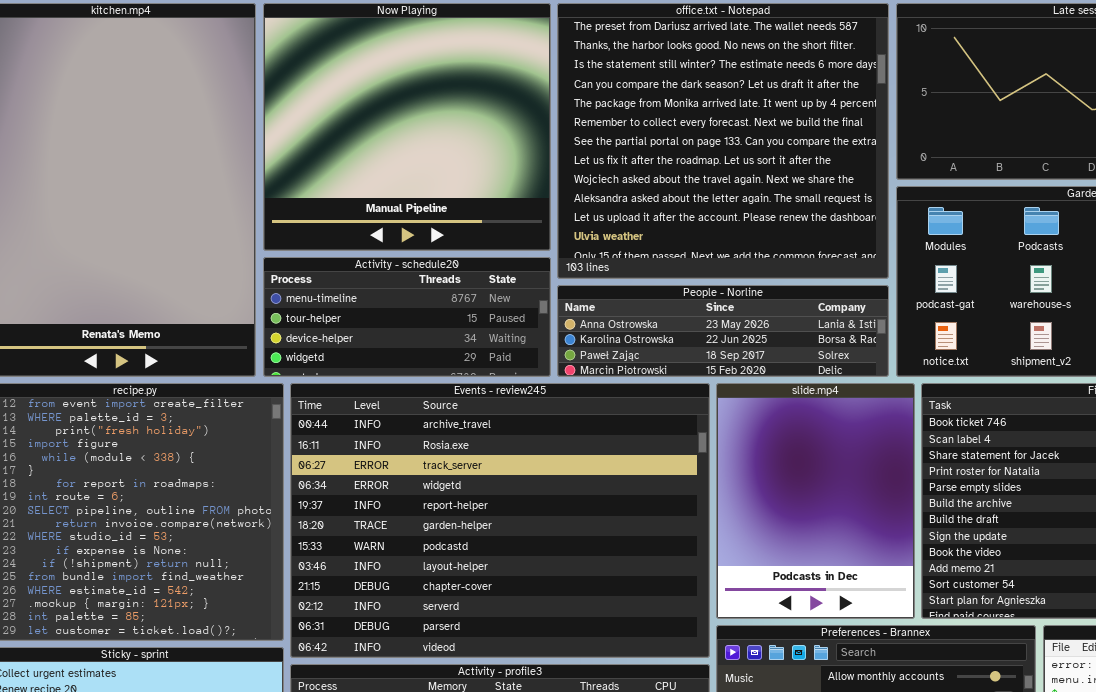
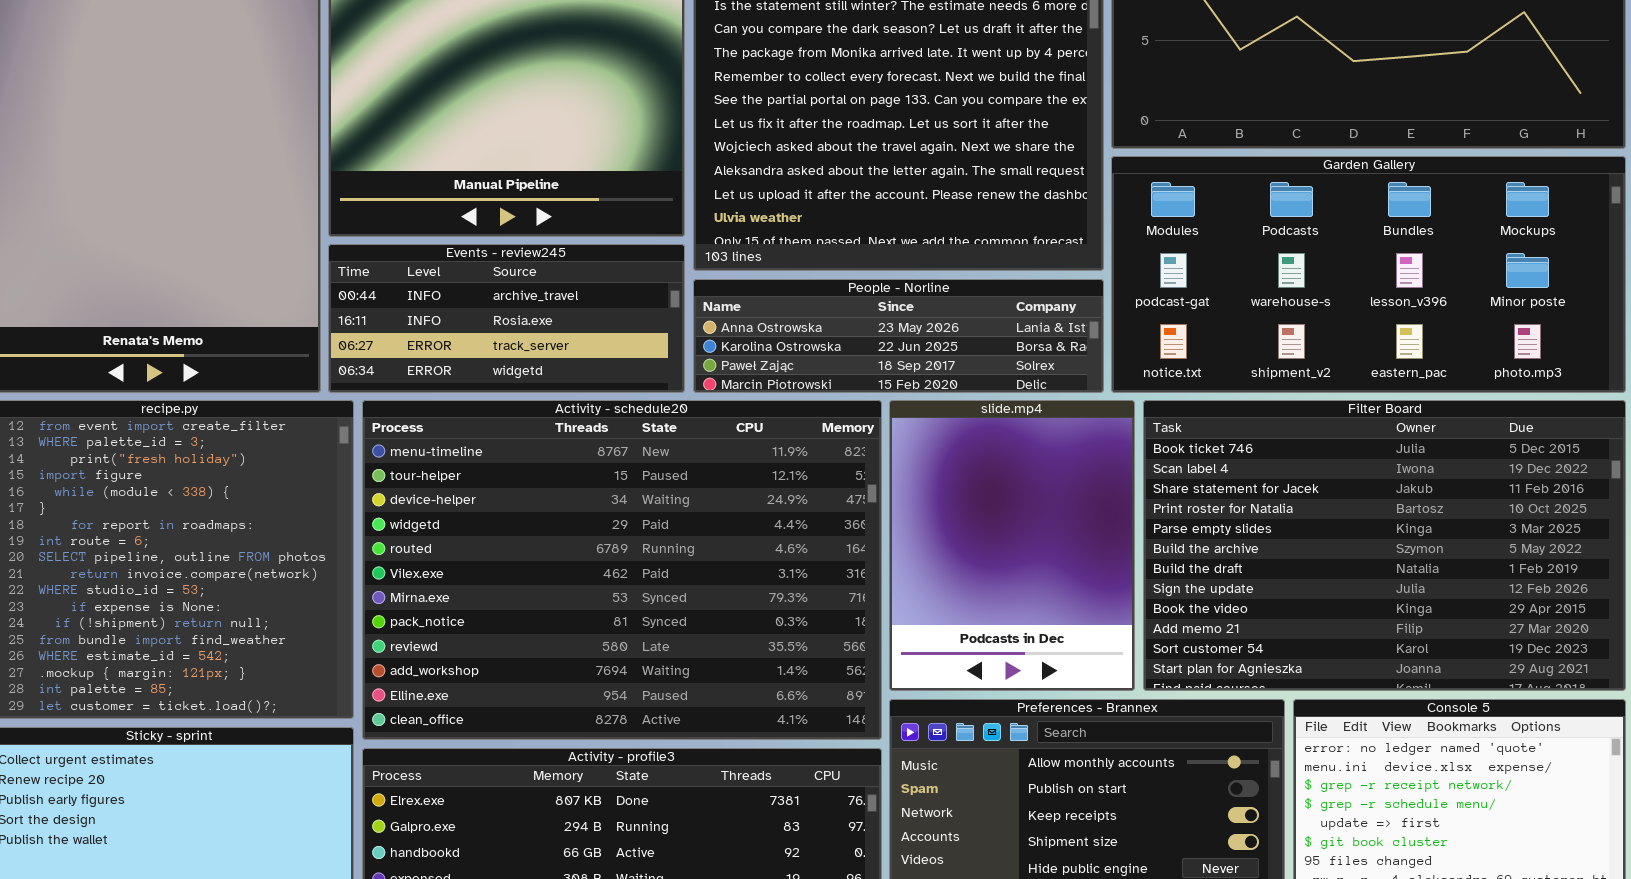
Activity - schedule20: [263,257,551,377] -> [362,400,882,740], moved, resized
Events - review245: [290,383,710,658] -> [328,244,685,393], moved, resized

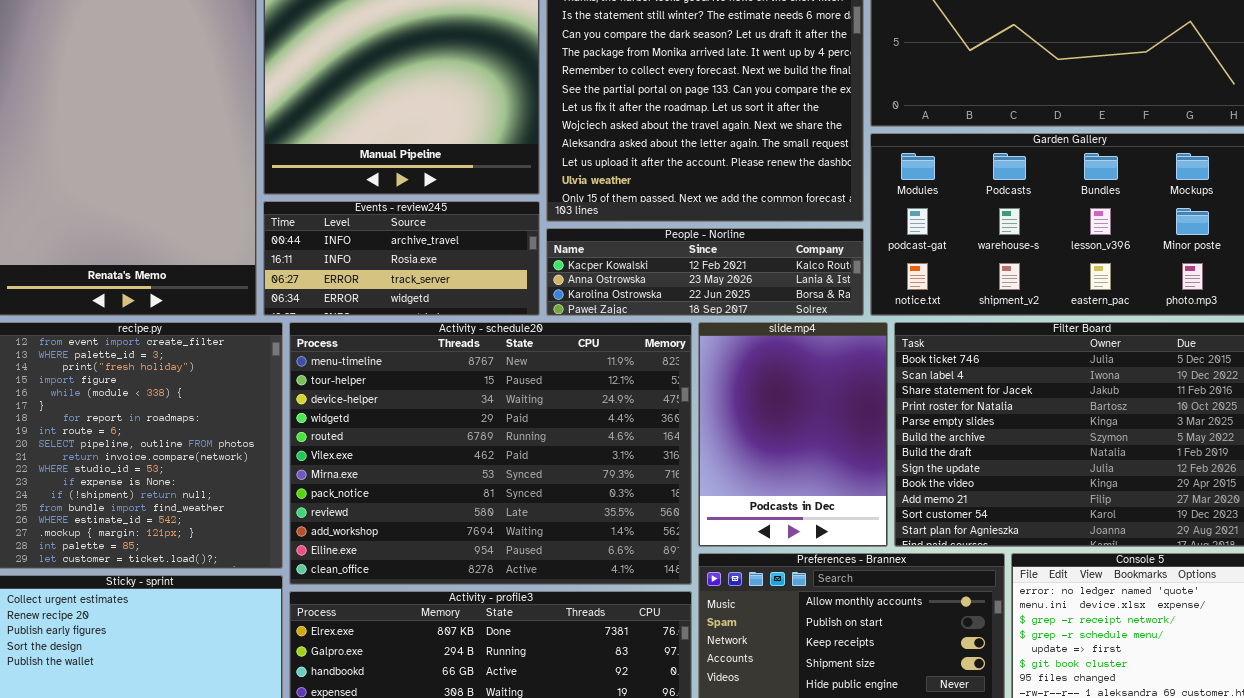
People - Norline: [693,279,1104,393] -> [546,228,864,316], scrolled up 1 row

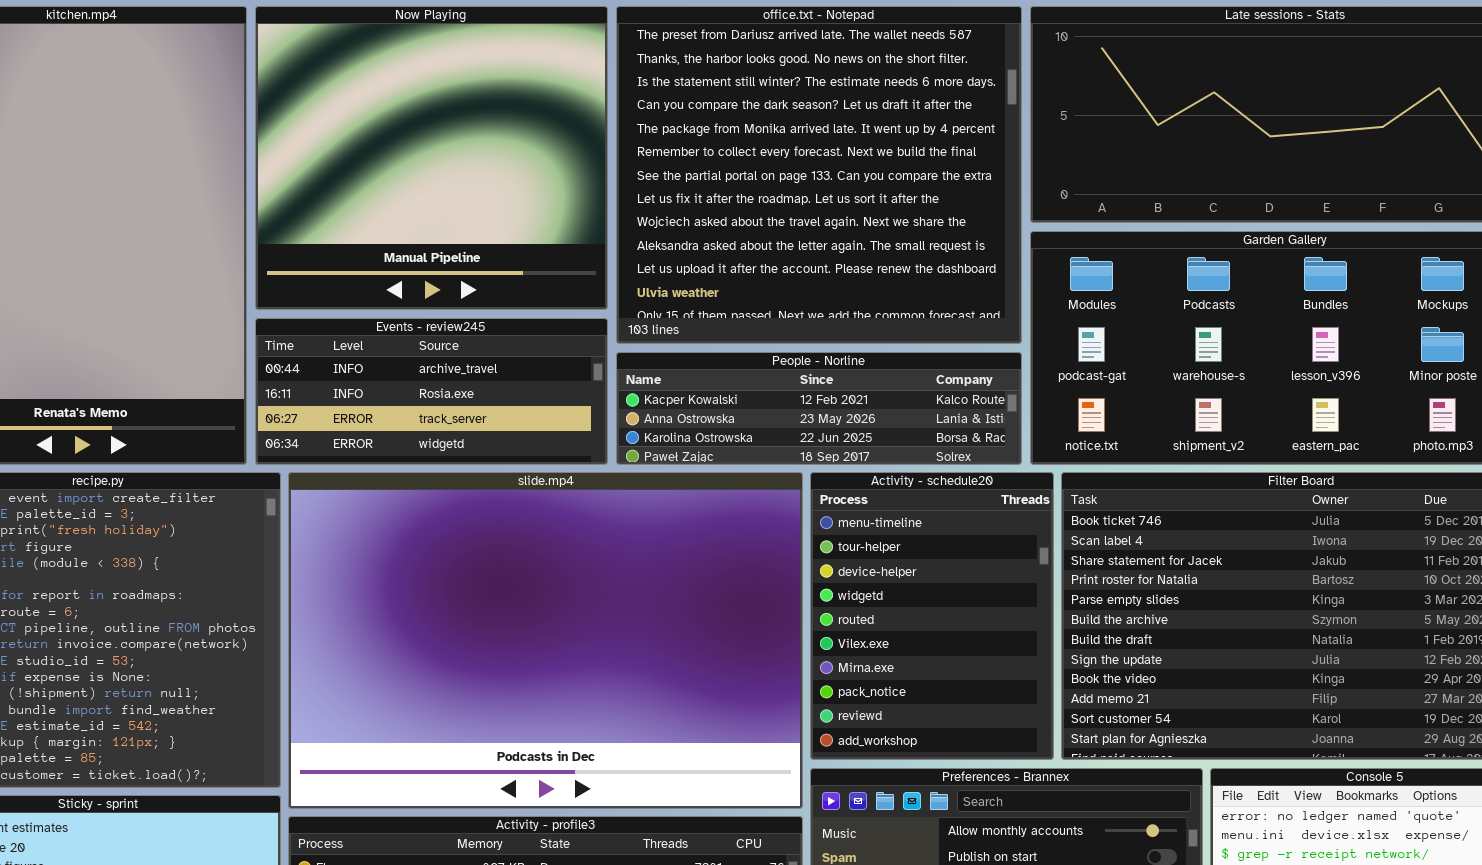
Activity - schedule20: [289,322,692,585] -> [810,472,1054,760], moved, resized
slide.mp4: [698,322,888,547] -> [288,472,803,809], moved, resized

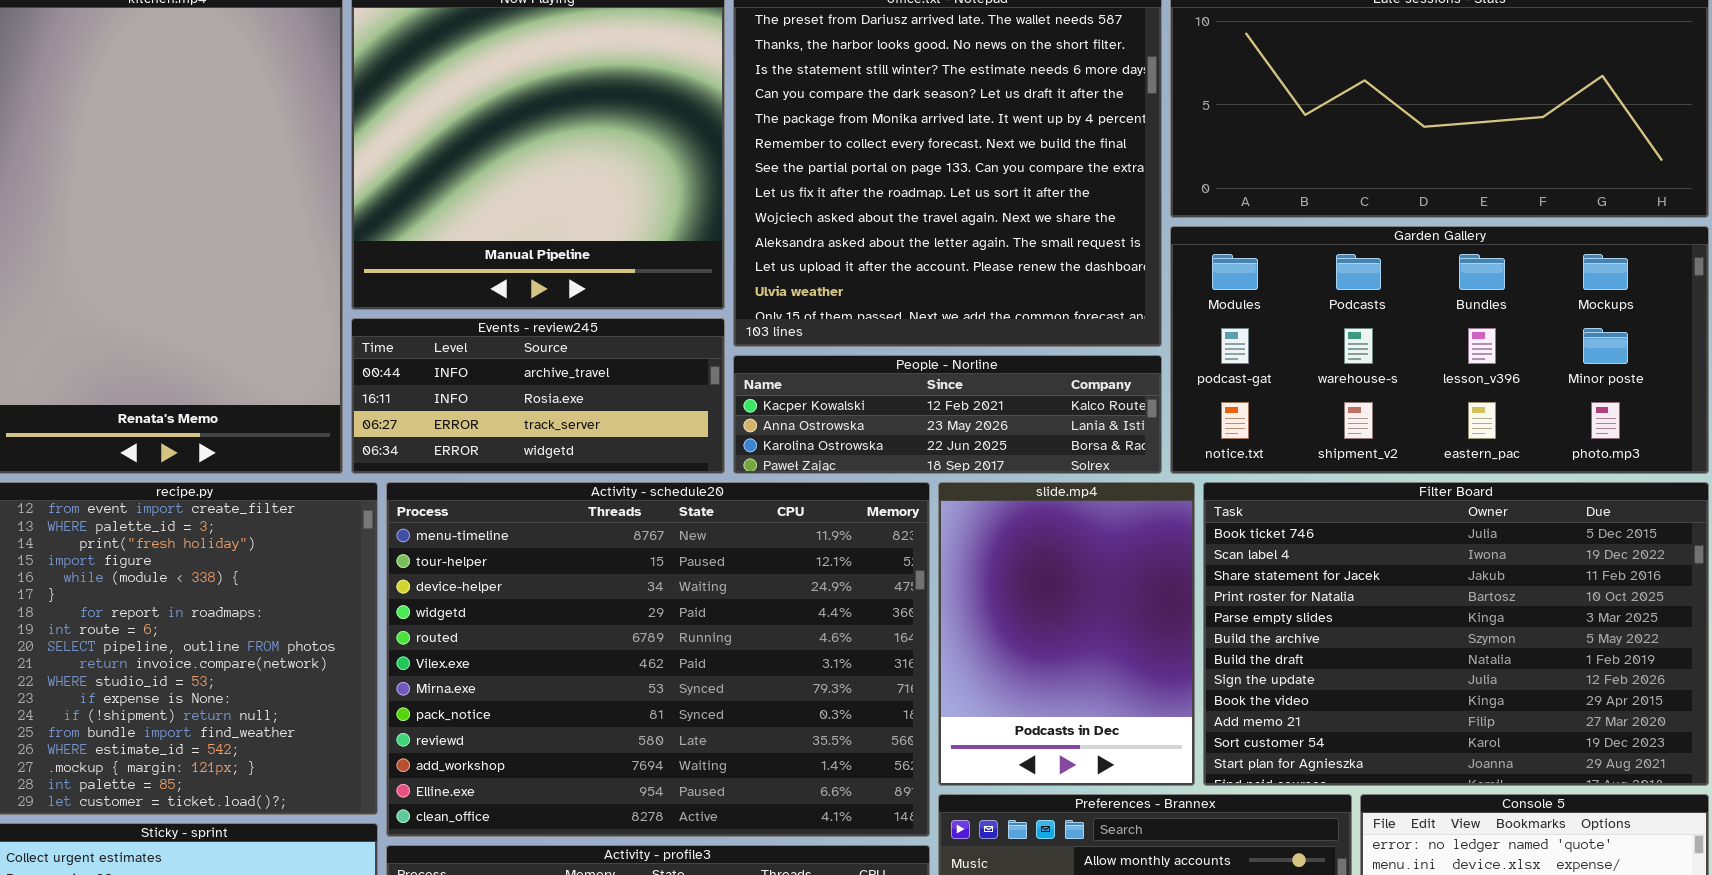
slide.mp4: [288,472,803,809] -> [938,482,1195,786], moved, resized
Activity - schedule20: [810,472,1054,760] -> [386,482,930,837], moved, resized

